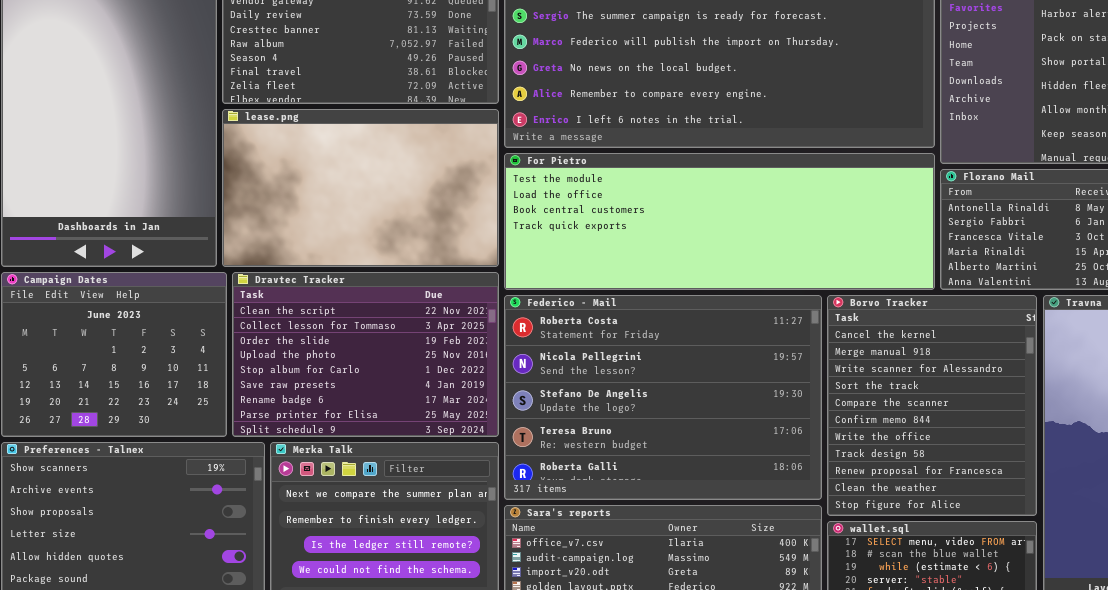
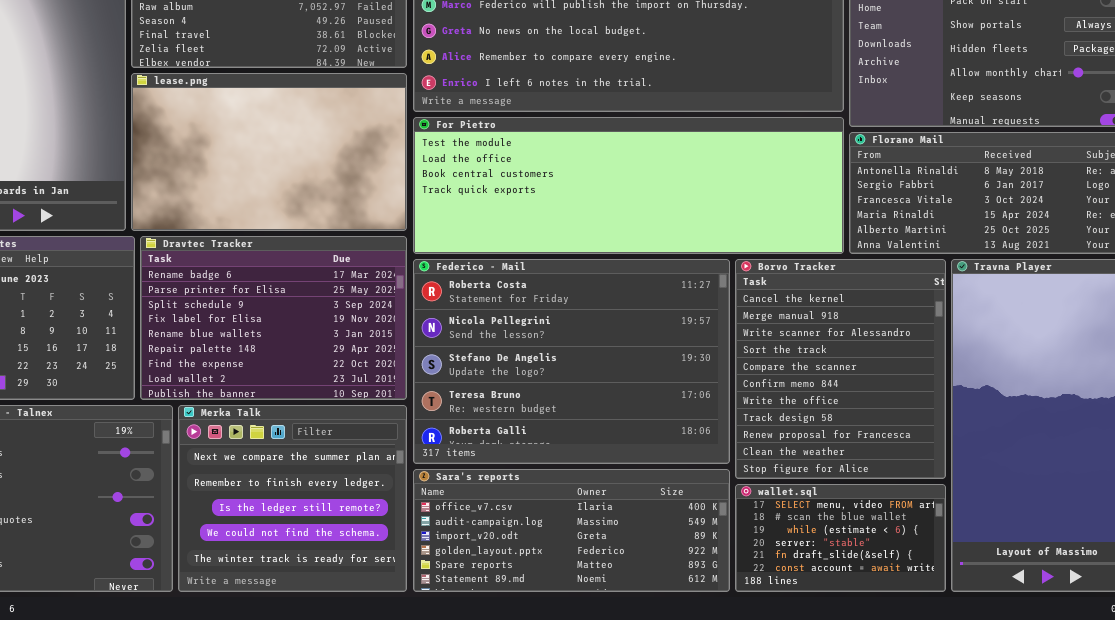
Dravtec Tracker: [232,272,499,437] -> [140,236,407,400], scrolled down 6 rows

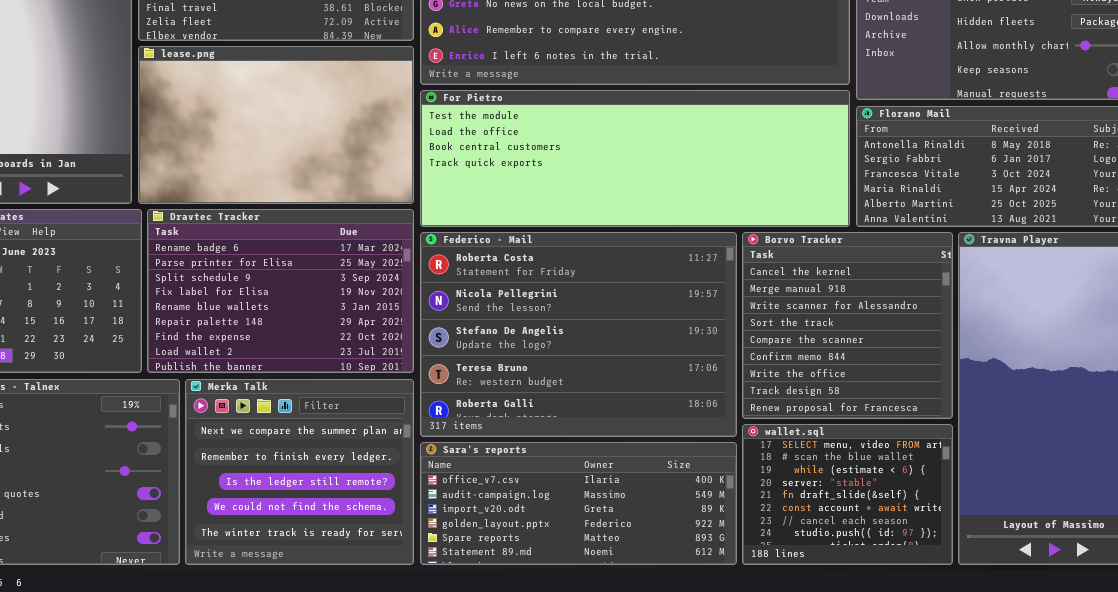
Borvo Tracker: [735,259,946,479] -> [742,232,953,419], resized
wallet.sql: [735,484,946,592] -> [742,424,953,565], resized

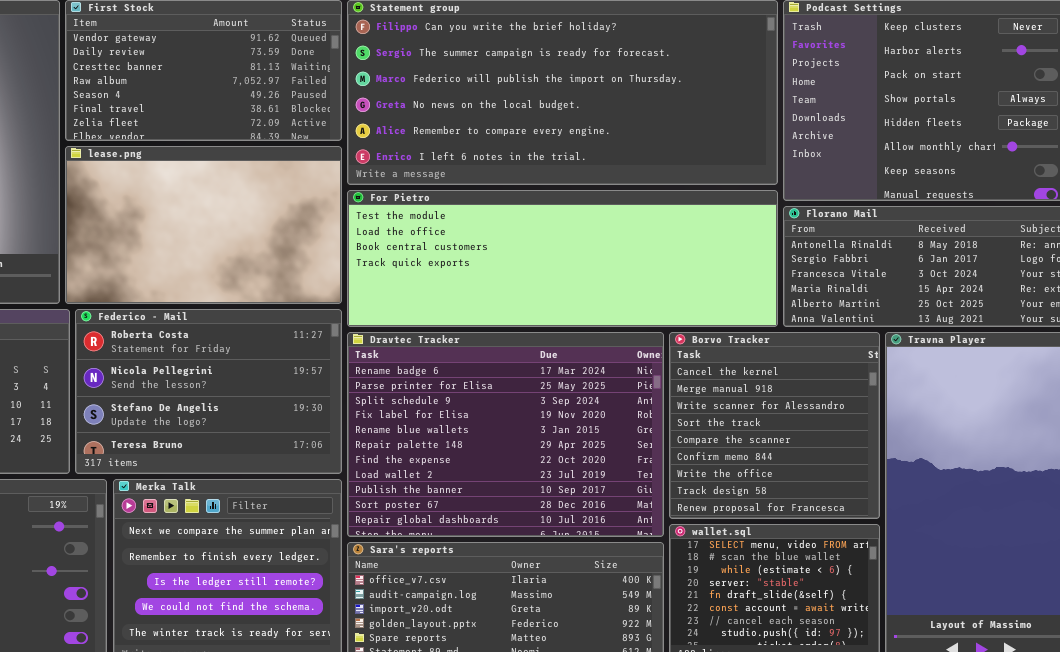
Dravtec Tracker: [147,209,414,373] -> [347,332,664,537], moved, resized
Federico - Mail: [420,232,737,437] -> [75,309,342,474], moved, resized

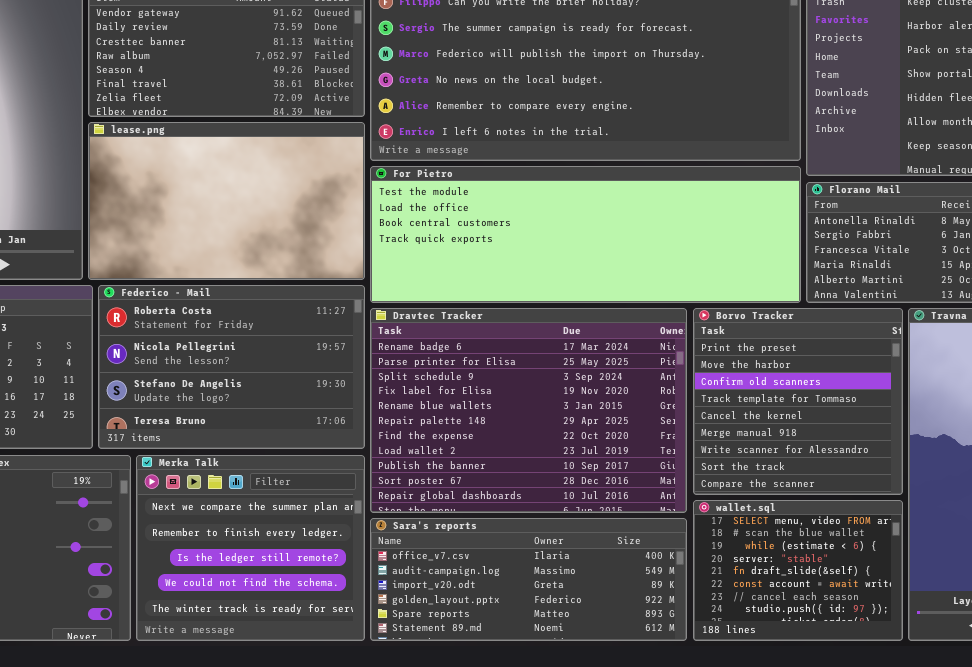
Borvo Tracker: [669,332,880,519] -> [693,308,903,495], scrolled up 4 rows

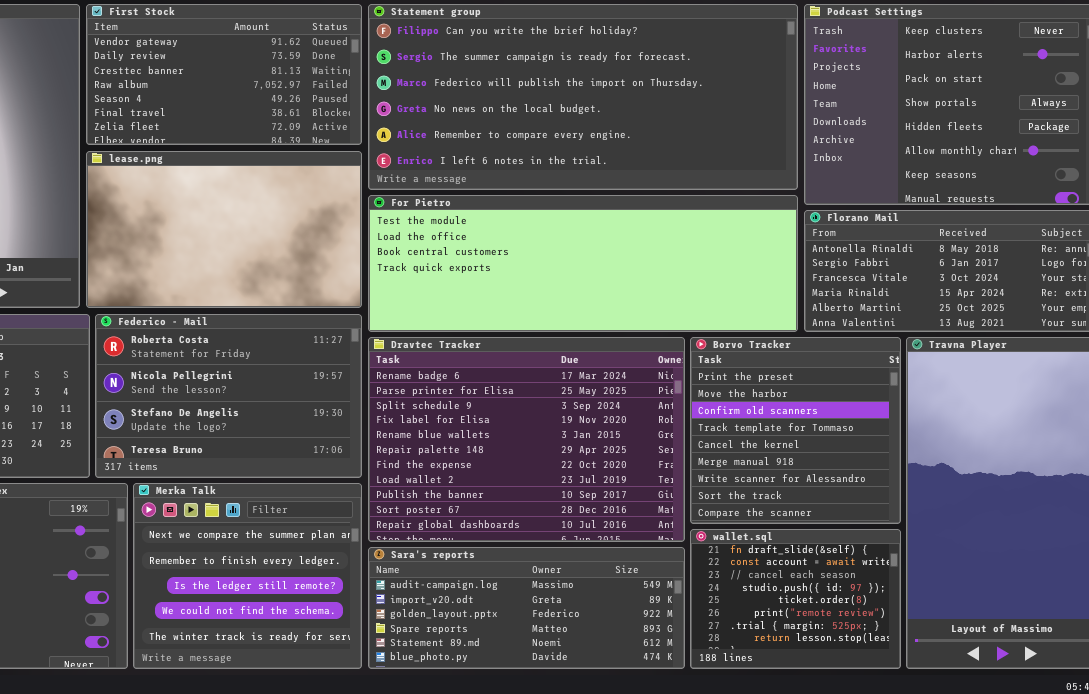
wallet.sql: [693,500,903,641] -> [690,529,901,669], scrolled down 4 rows
Sara's reports: [370,518,687,641] -> [368,547,685,669], scrolled down 1 row

